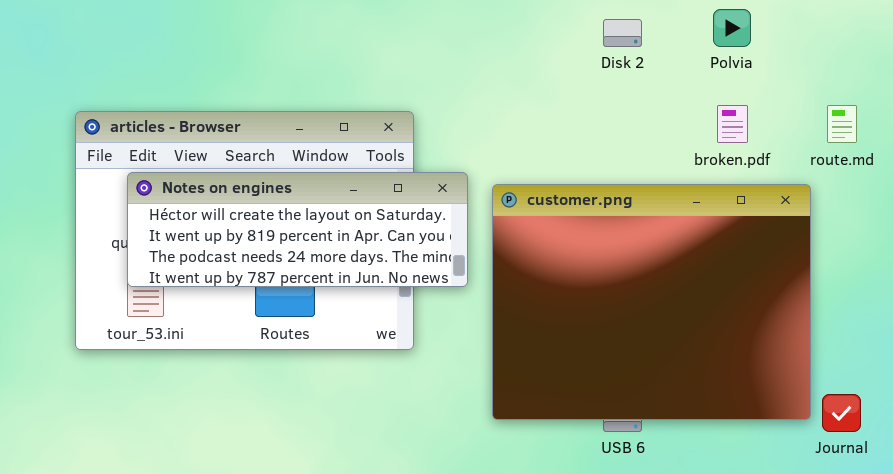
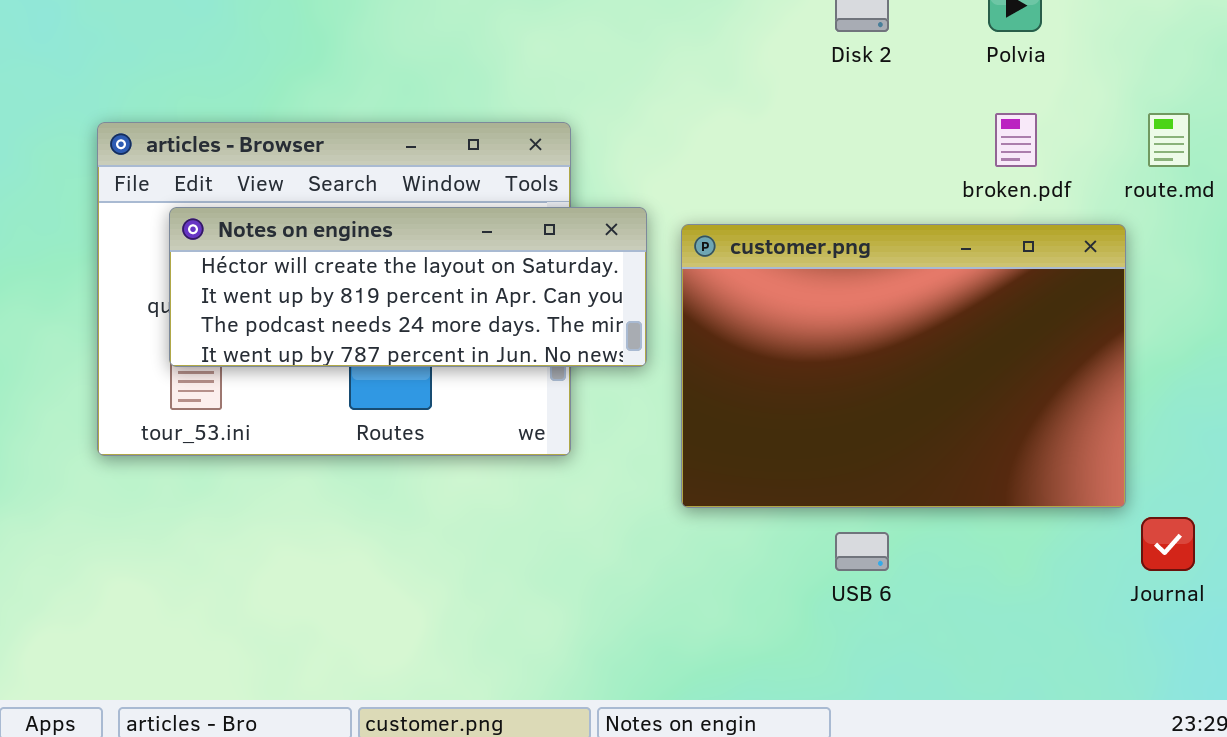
customer.png: [492,184,811,420] -> [681,224,1126,508], resized

